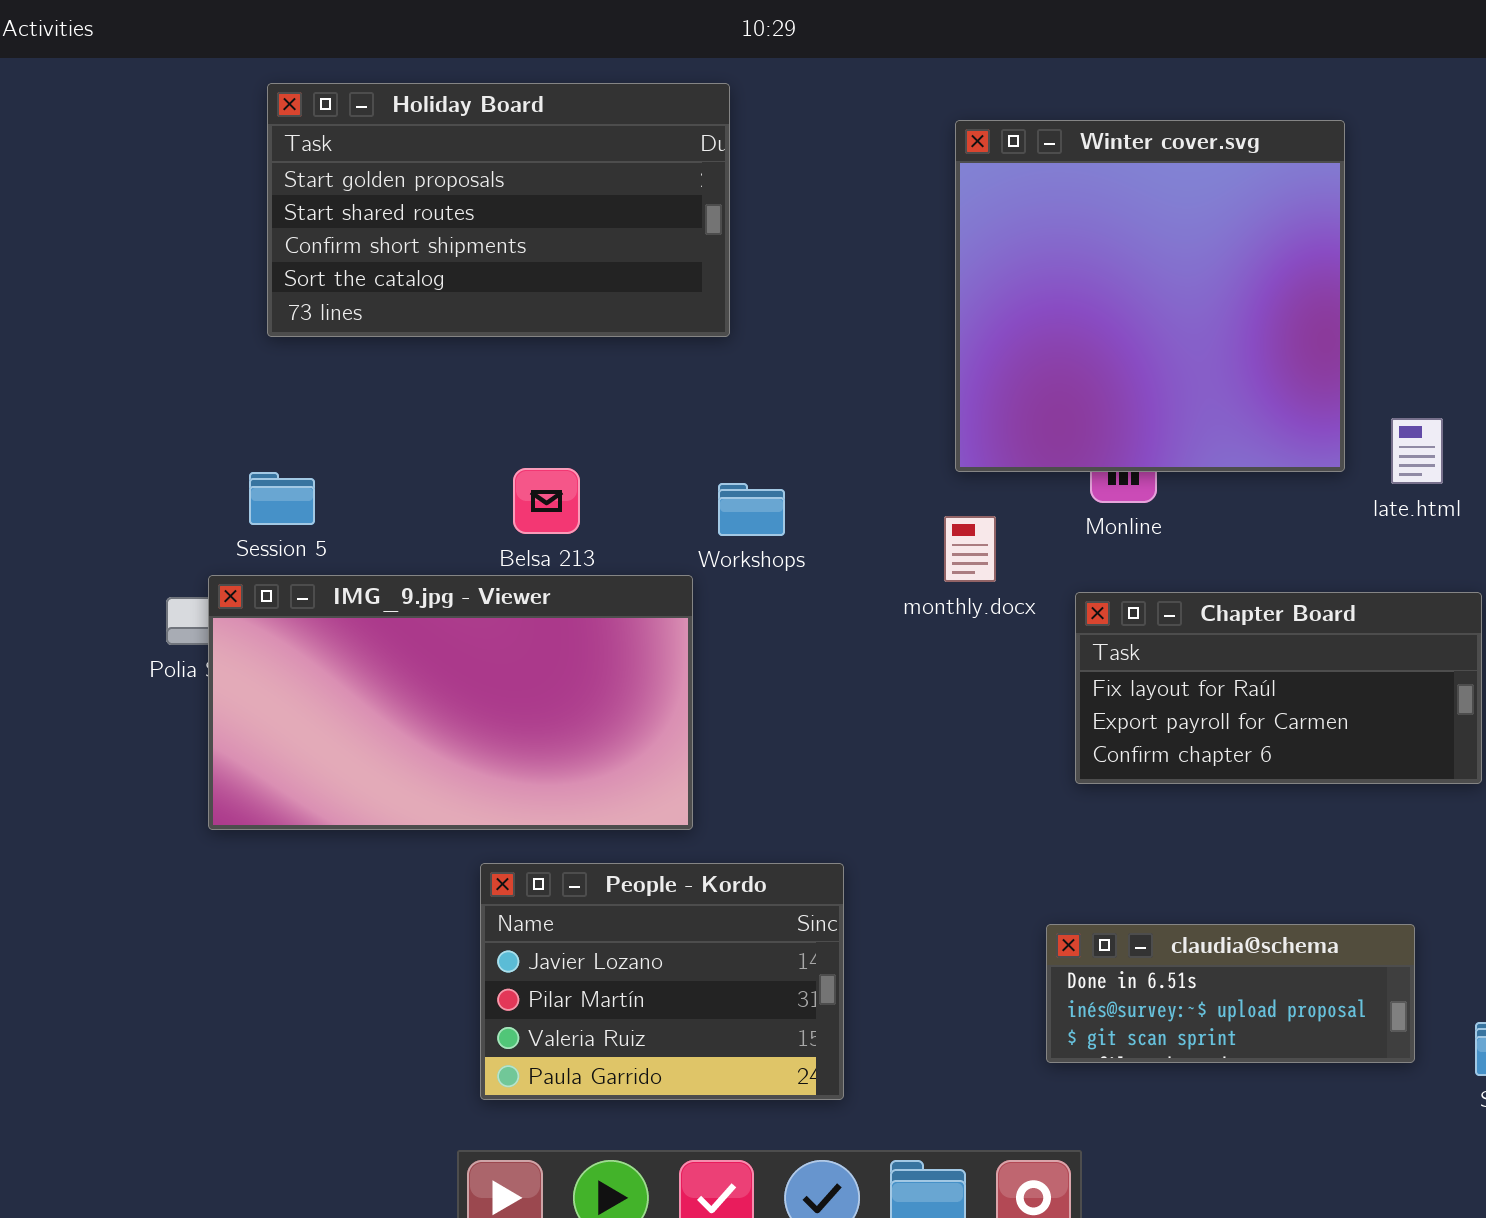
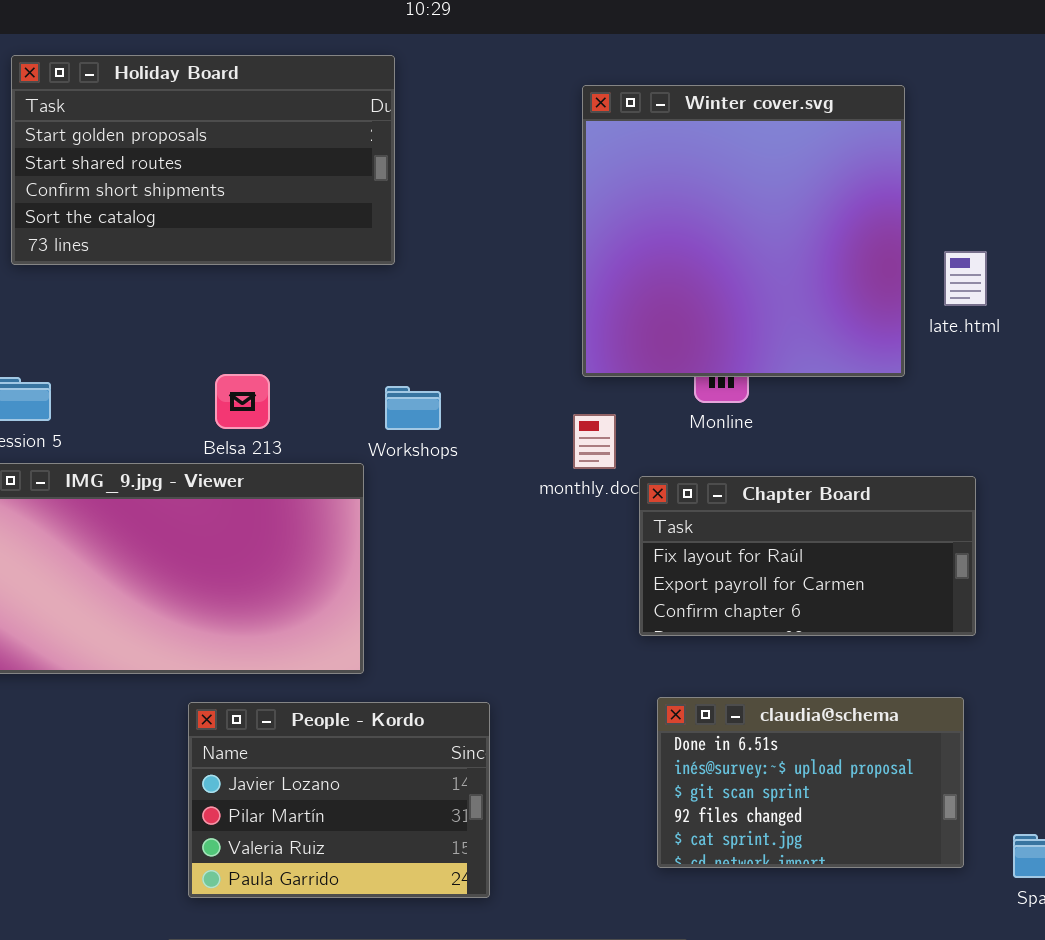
late.html: [1391,418,1443,484] -> [944,251,987,306], moved
Chapter Board: [1075,592,1482,784] -> [639,476,976,636], moved
claudia@schema: [1046,924,1415,1063] -> [657,697,964,868], resized

